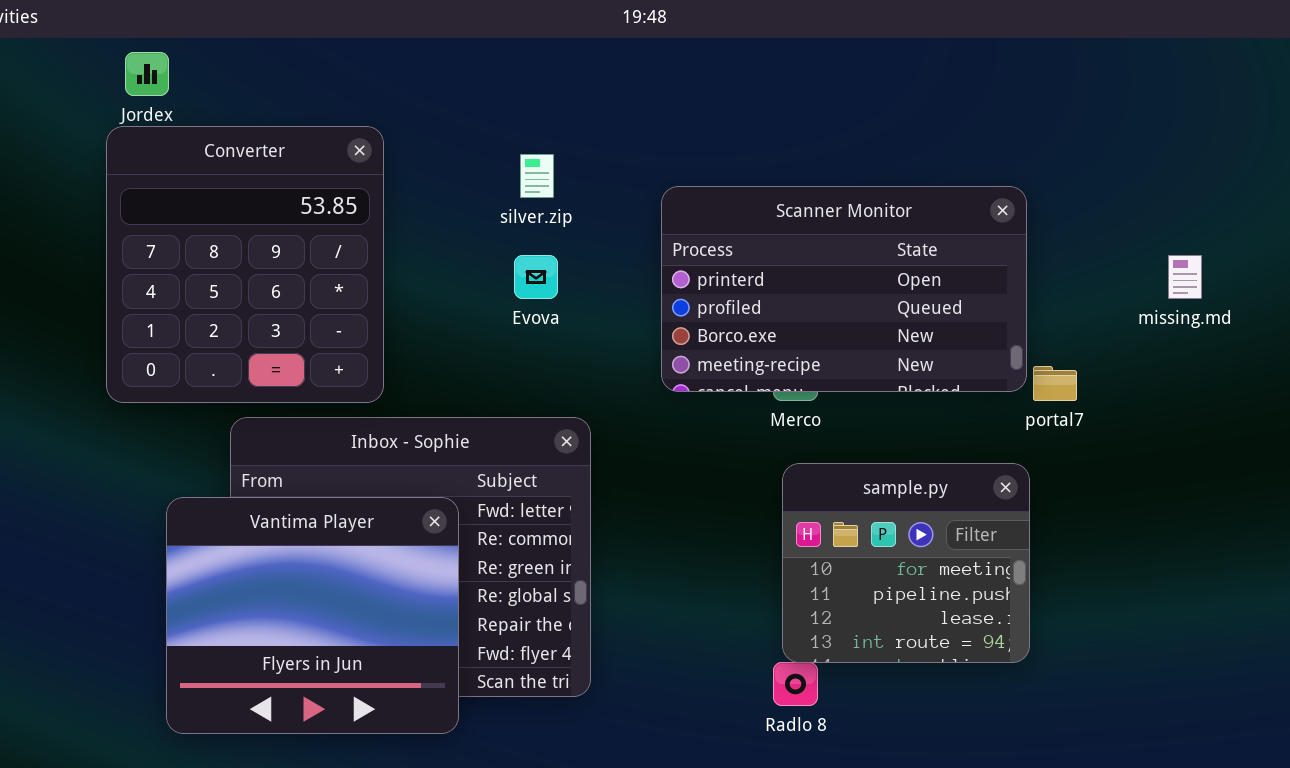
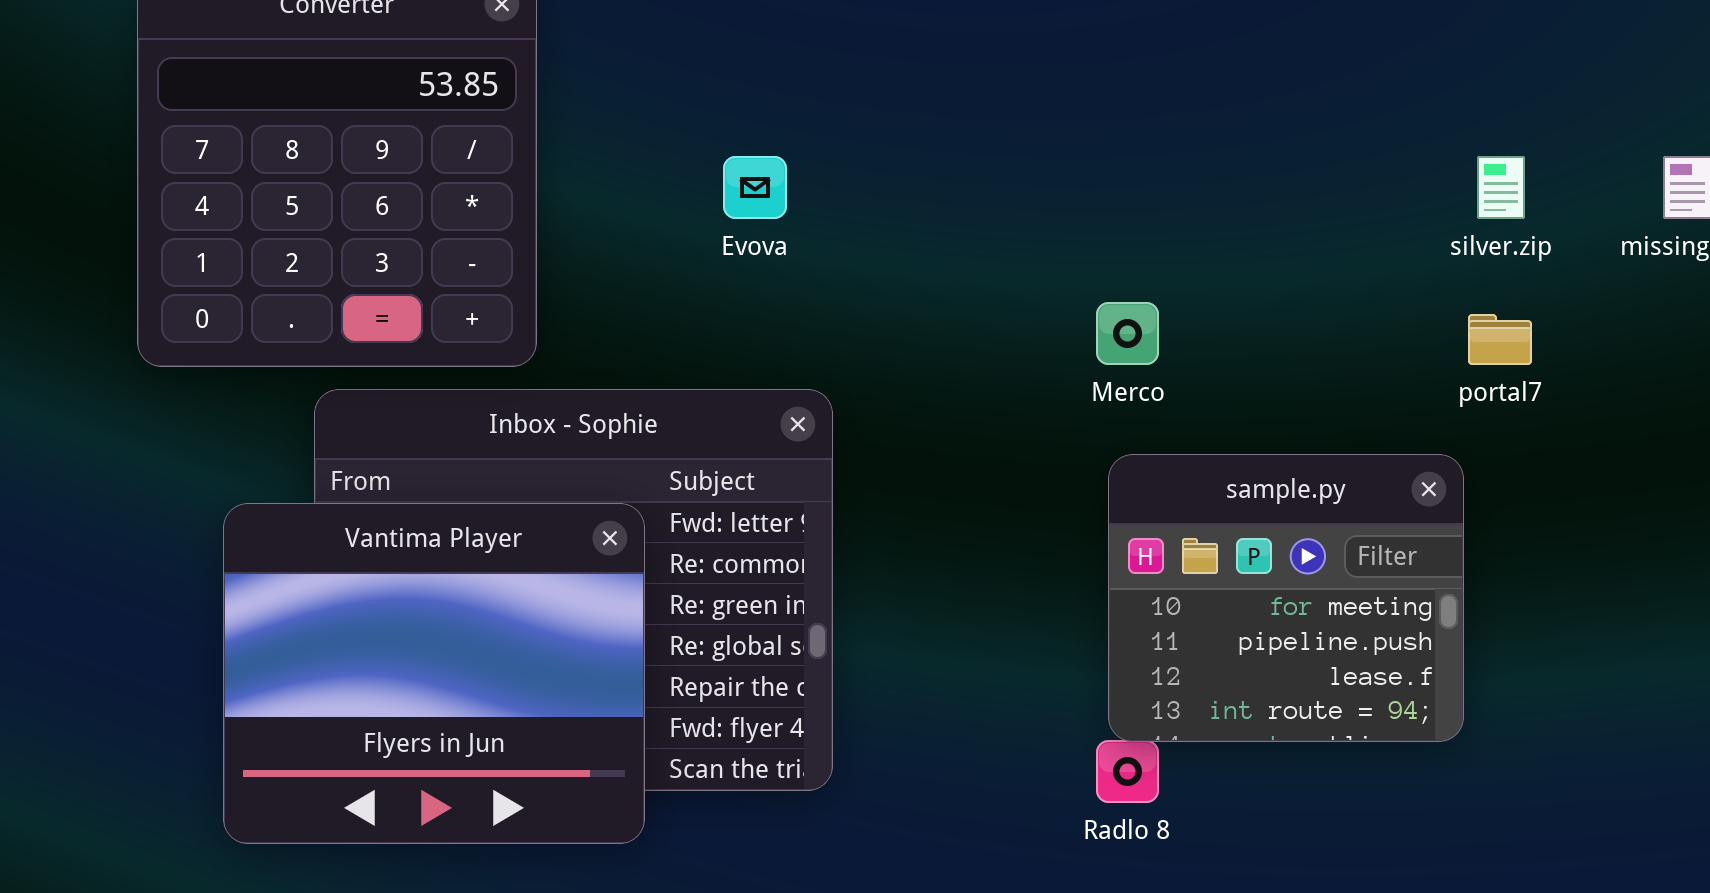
silver.zip: [520,154,554,198] -> [1477,156,1525,219], moved
Scanner Monitor: [661,186,1027,392] -> none, closed

